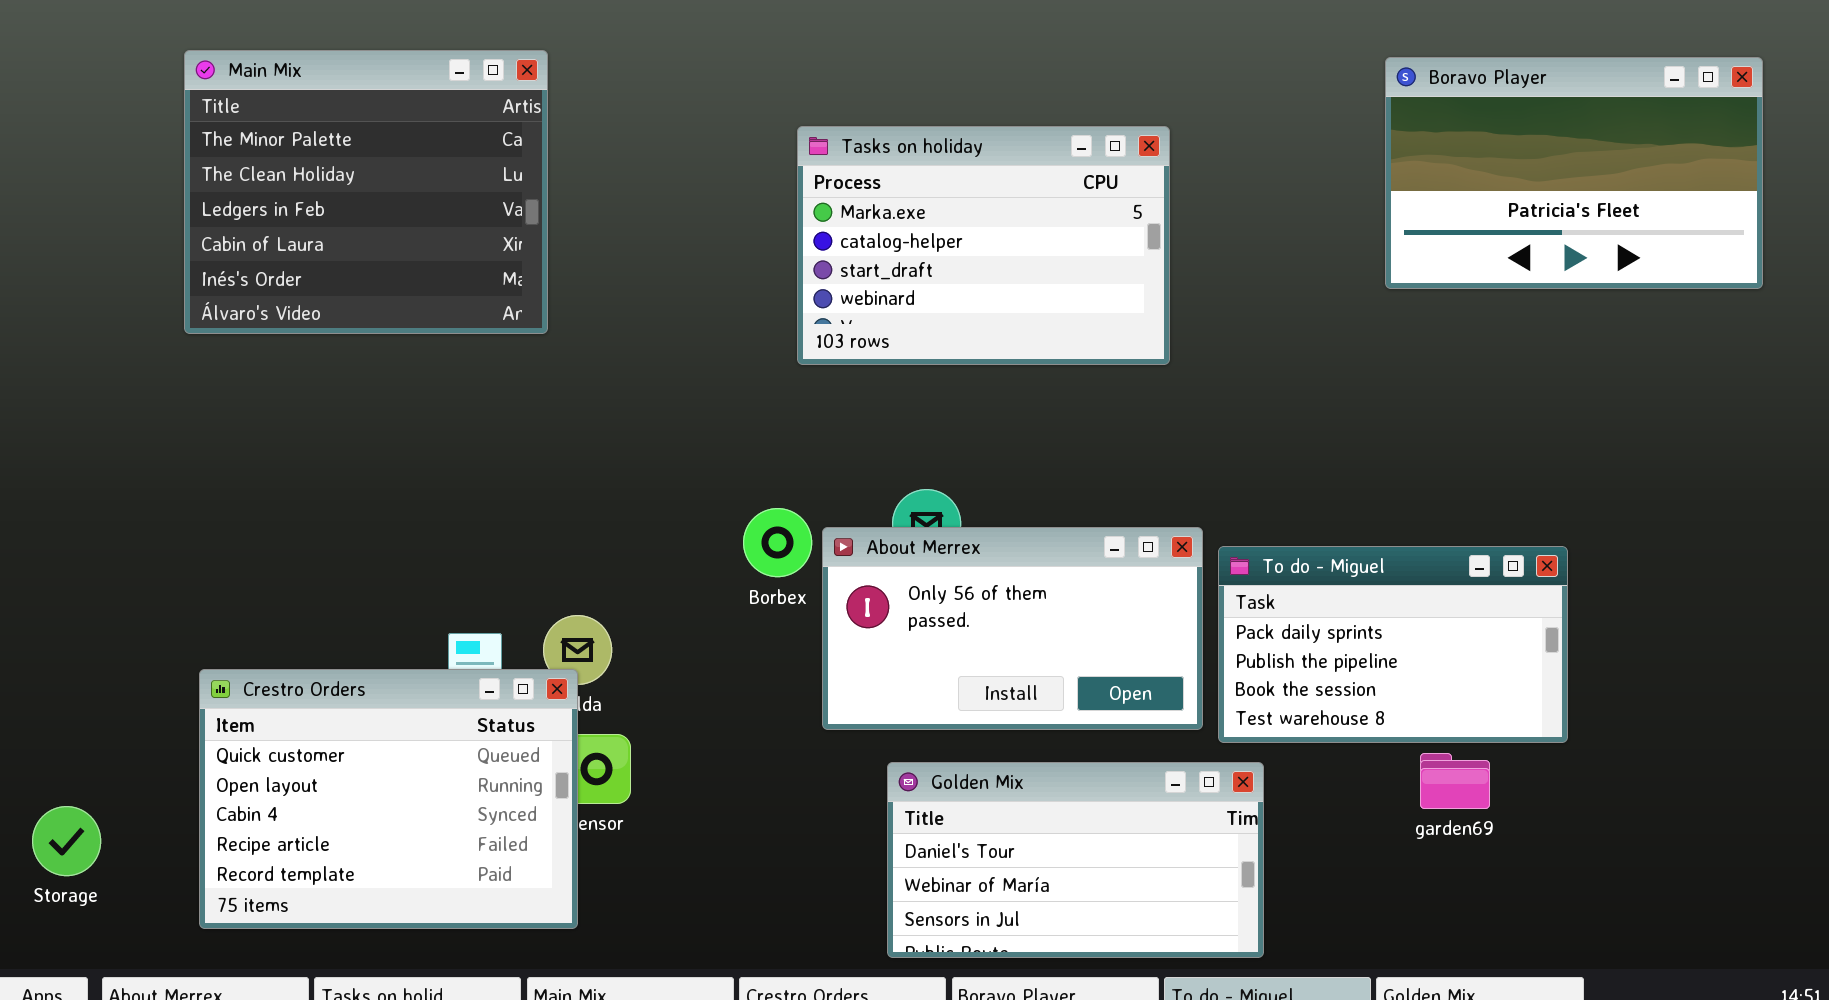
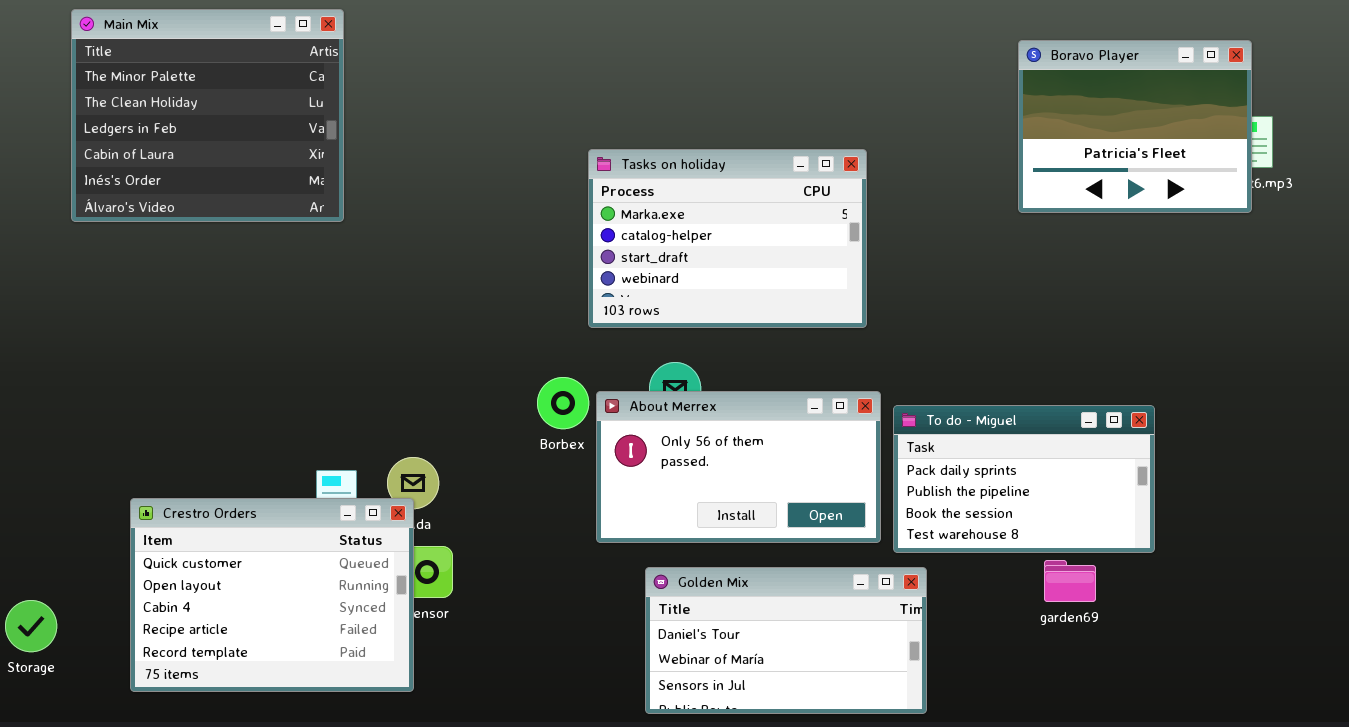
Main Mix: [184,50,548,334] -> [71,9,344,222], moved
Boravo Player: [1385,57,1763,289] -> [1018,40,1252,213], resized
Tasks on holiday: [797,126,1170,365] -> [588,149,867,328], moved

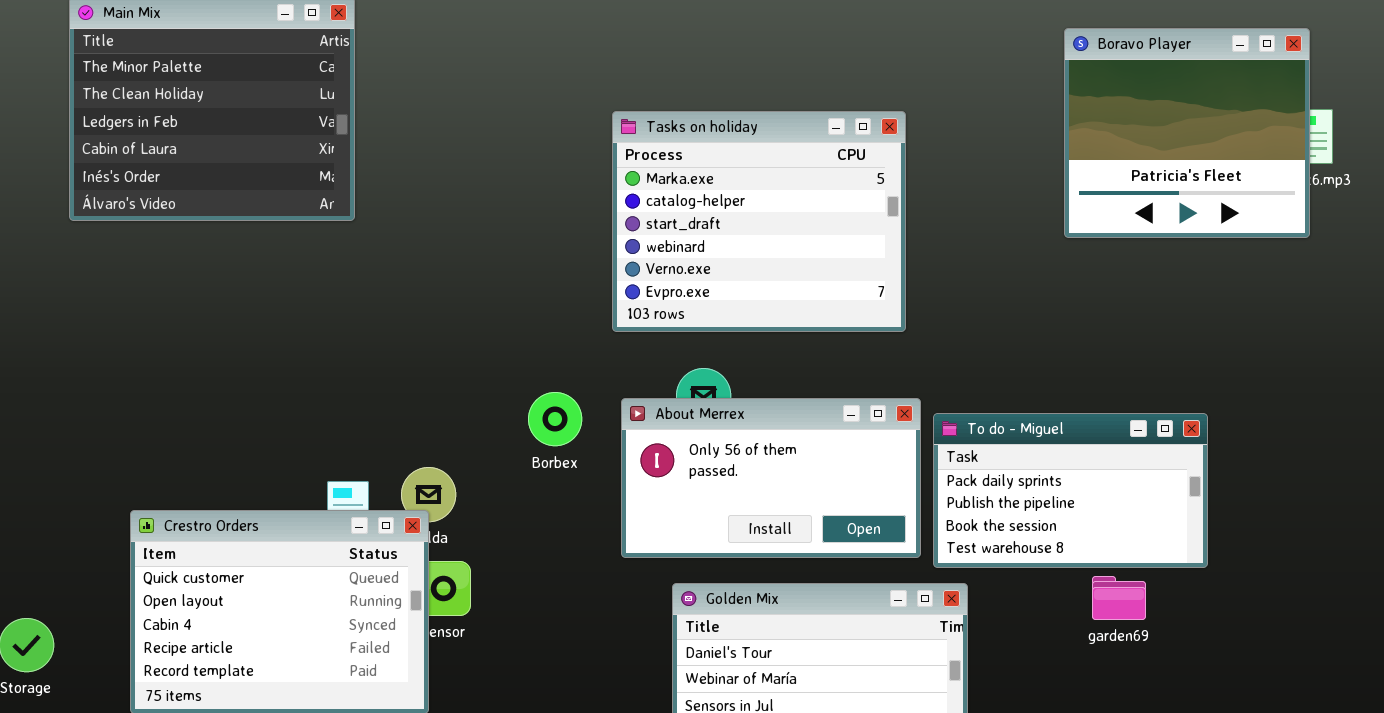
Boravo Player: [1018,40,1252,213] -> [1064,28,1310,238], resized
Tasks on holiday: [588,149,867,328] -> [612,111,906,332], resized
Borbex: [537,377,589,429] -> [528,392,582,446], moved

